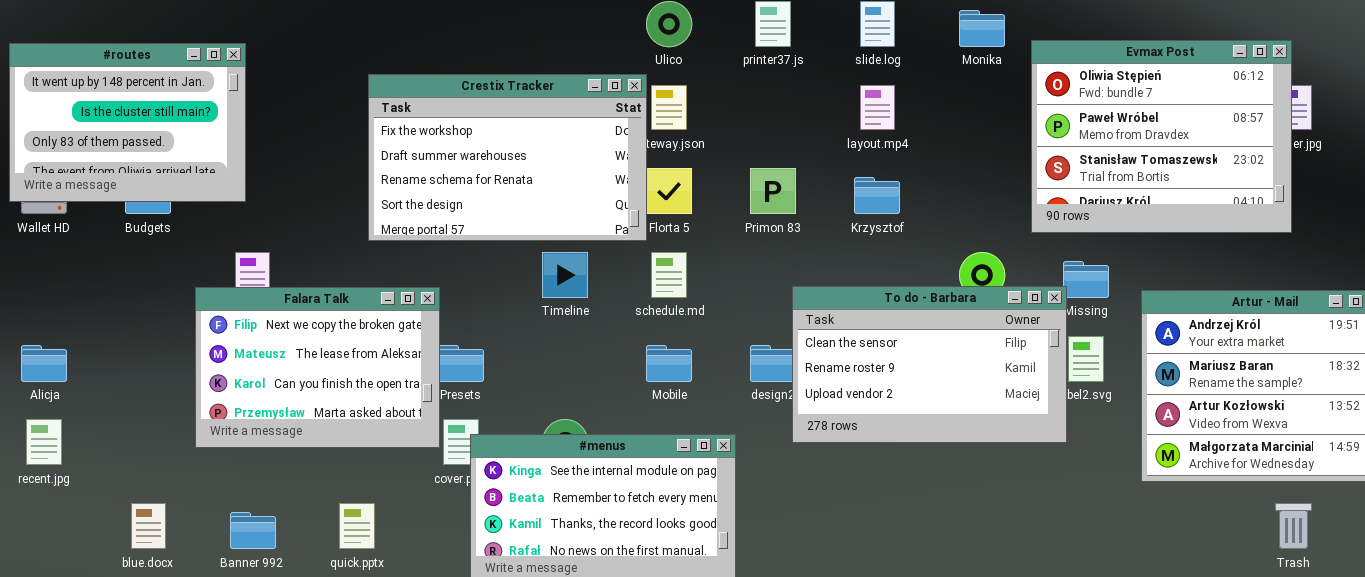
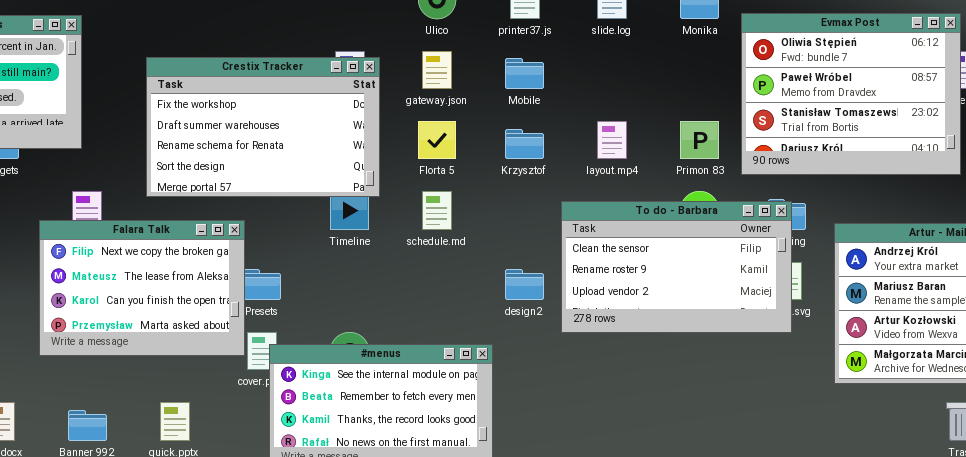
Crestix Tracker: [368,74,647,241] -> [146,57,380,197], moved
layout.mp4: [860,85,895,130] -> [597,121,627,159], moved
Primon 83: [750,168,796,214] -> [680,121,719,159], moved
Krzysztof: [854,177,900,214] -> [505,129,544,159], moved
To do - Barbara: [792,286,1067,443] -> [561,201,792,333], moved
Mobile: [646,345,692,382] -> [505,58,544,89], moved

